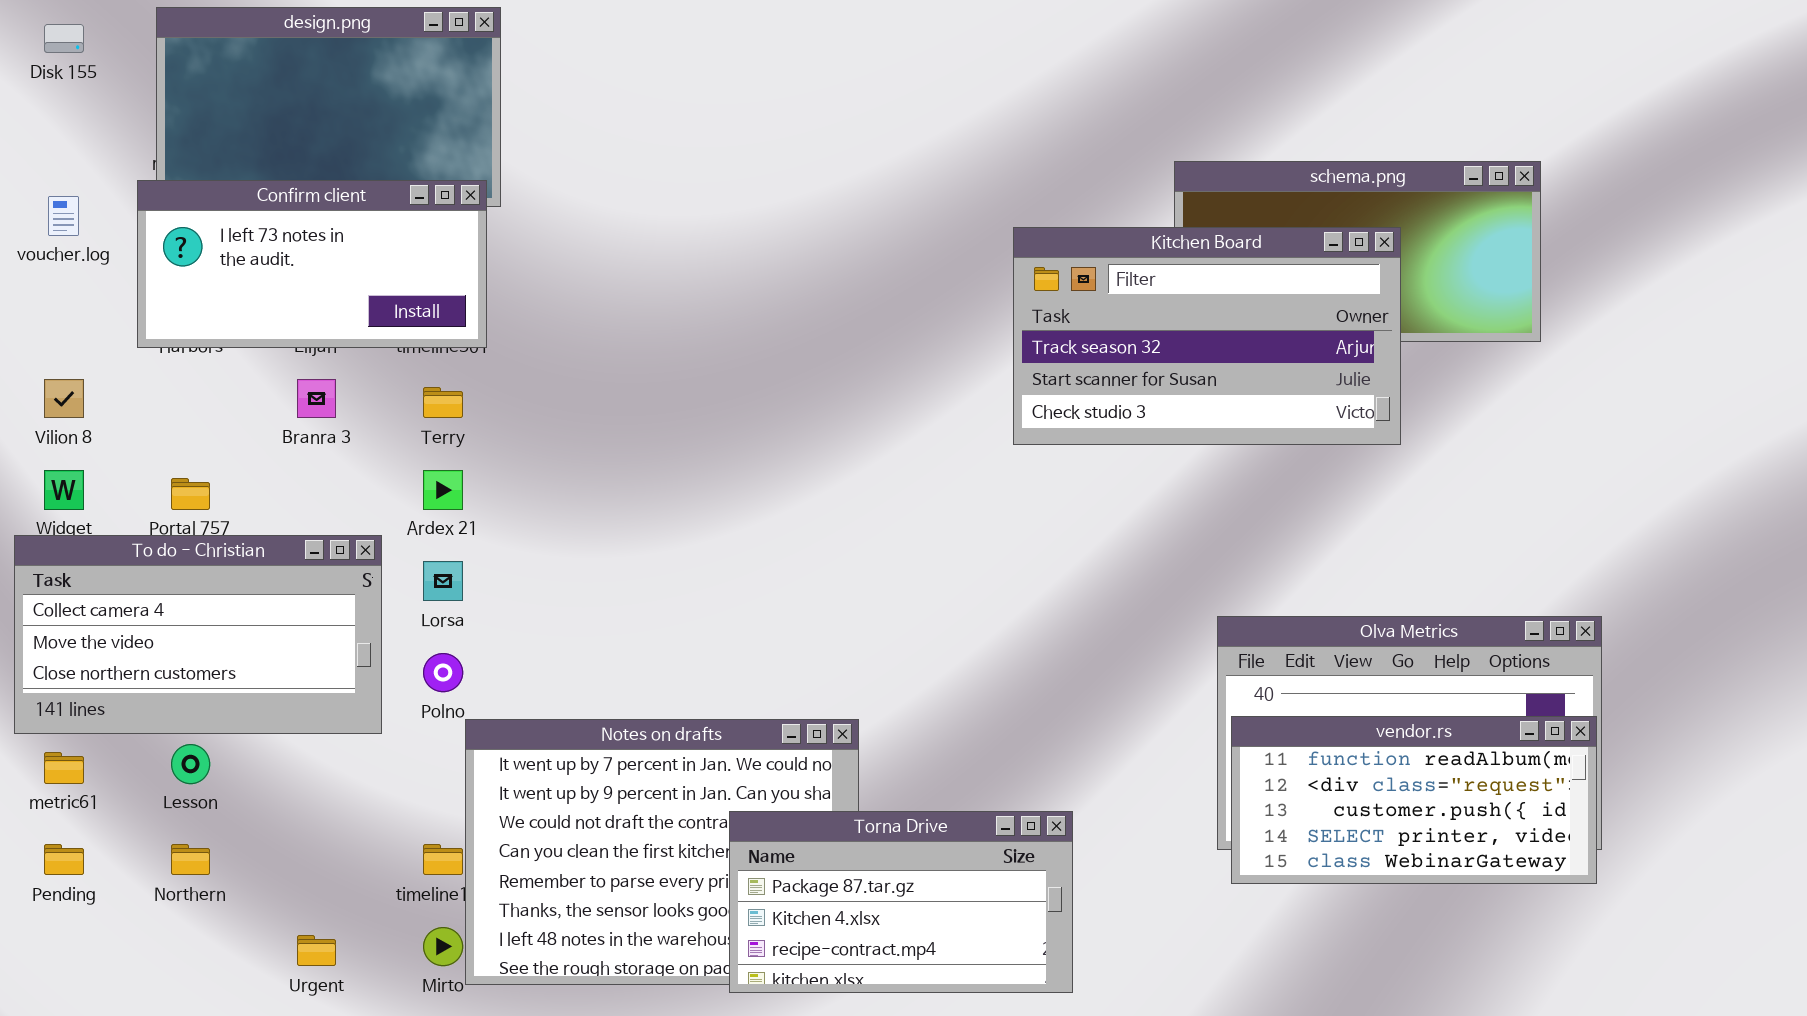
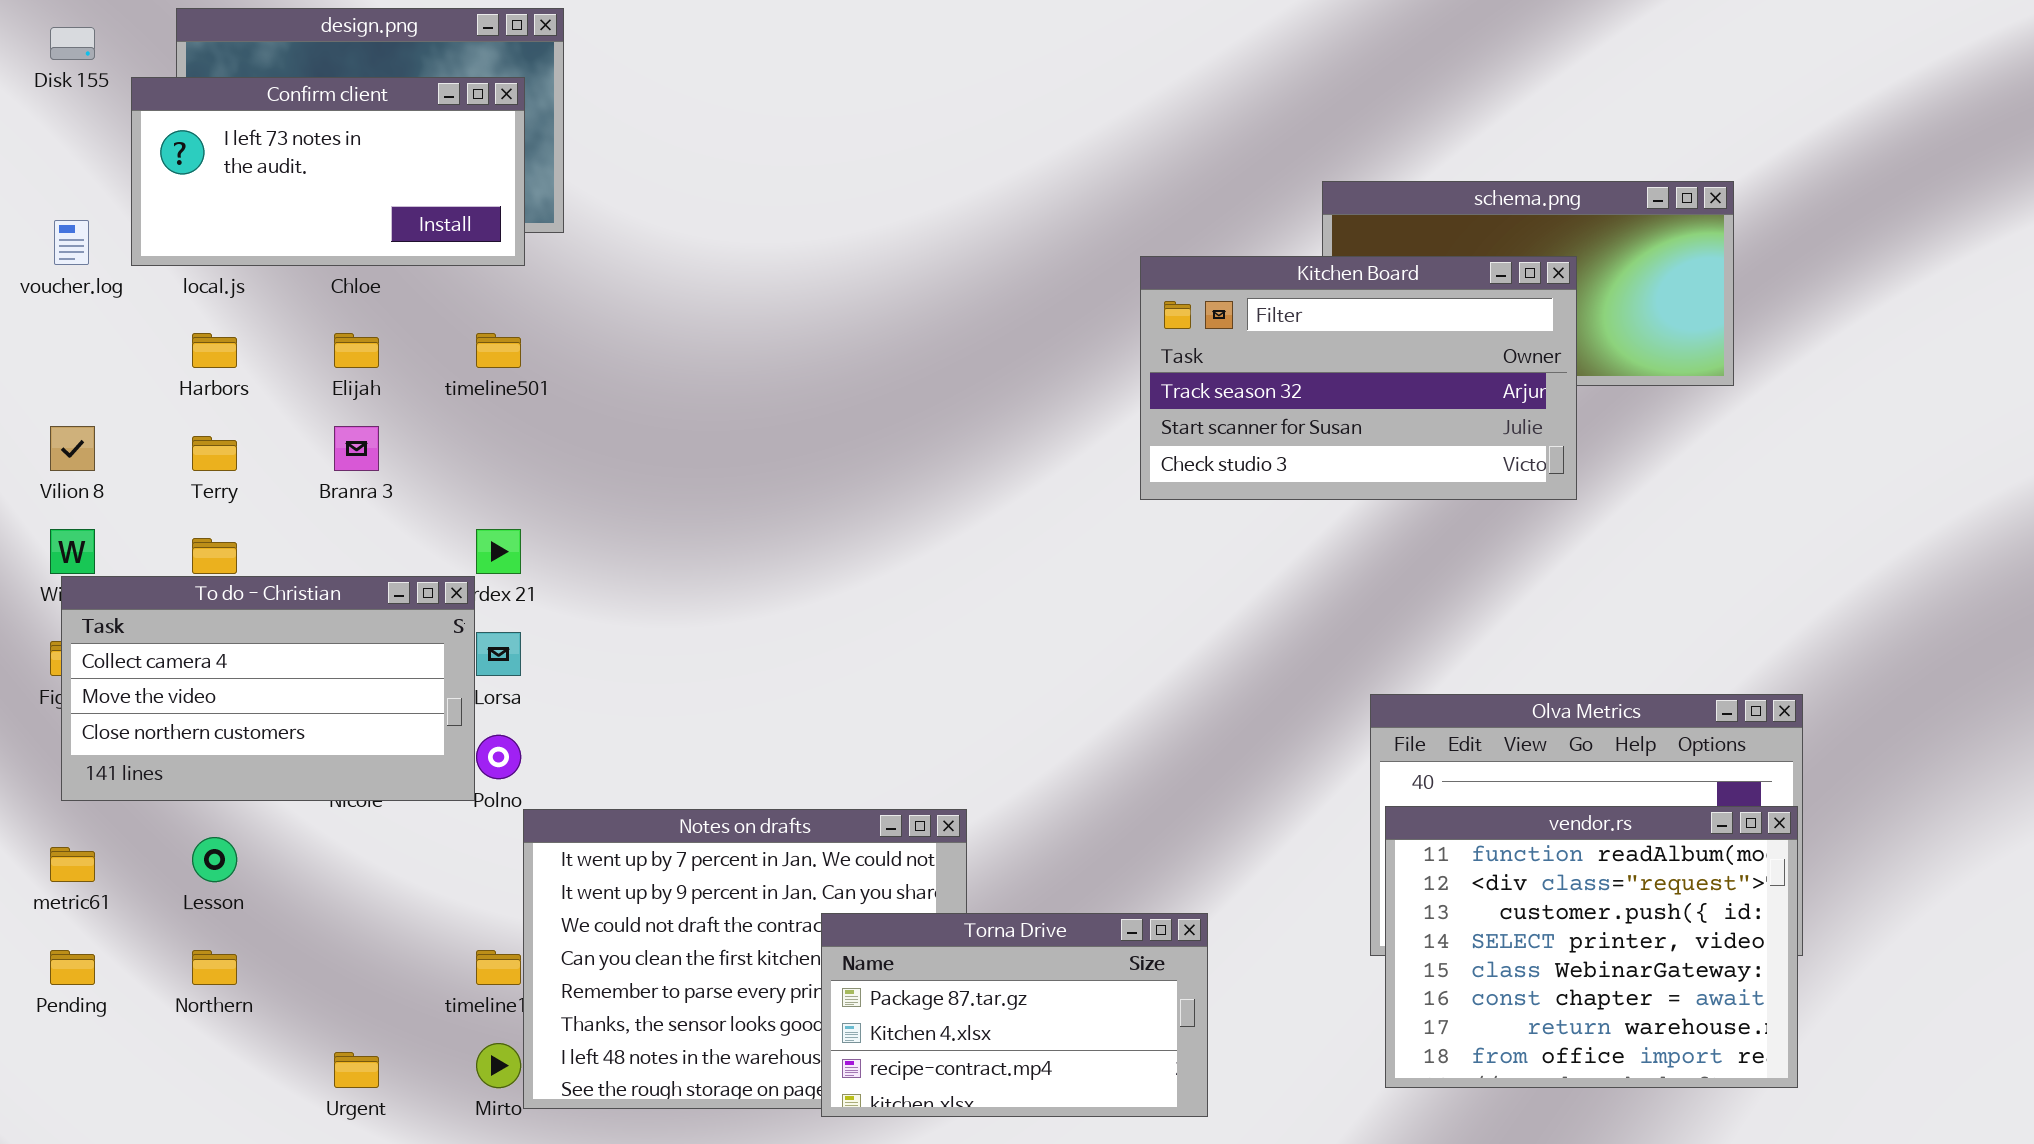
Confirm client: [137,180,487,348] -> [131,77,525,266], moved
Terry: [423,387,463,418] -> [192,436,237,471], moved
To do - Christian: [14,535,382,734] -> [61,576,475,801], moved
vendor.rs: [1231,716,1597,884] -> [1385,806,1798,1088], resized

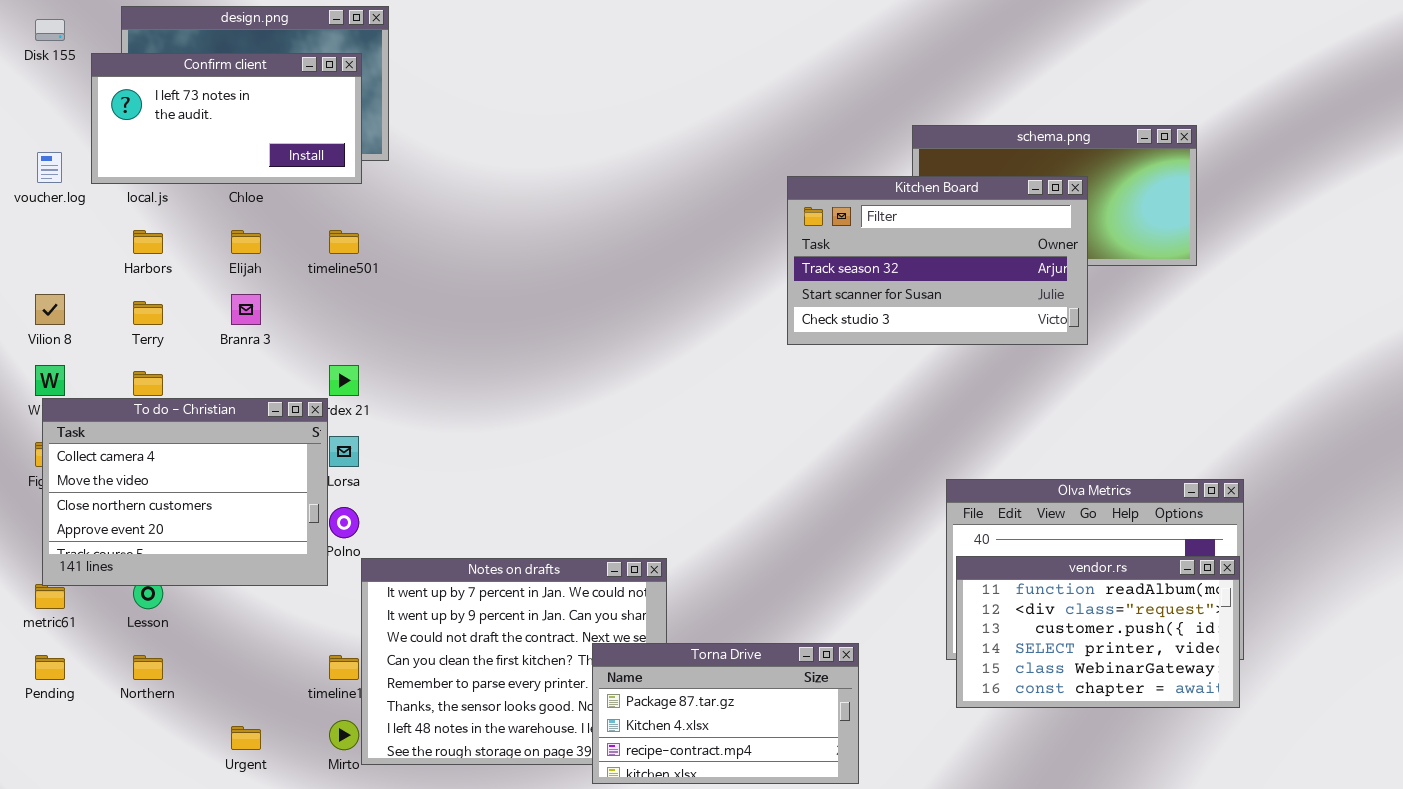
To do - Christian: [61,576,475,801] -> [42,398,328,586], resized
vendor.rs: [1385,806,1798,1088] -> [956,556,1240,708], resized
Torna Drive: [821,913,1208,1117] -> [592,643,859,784], moved

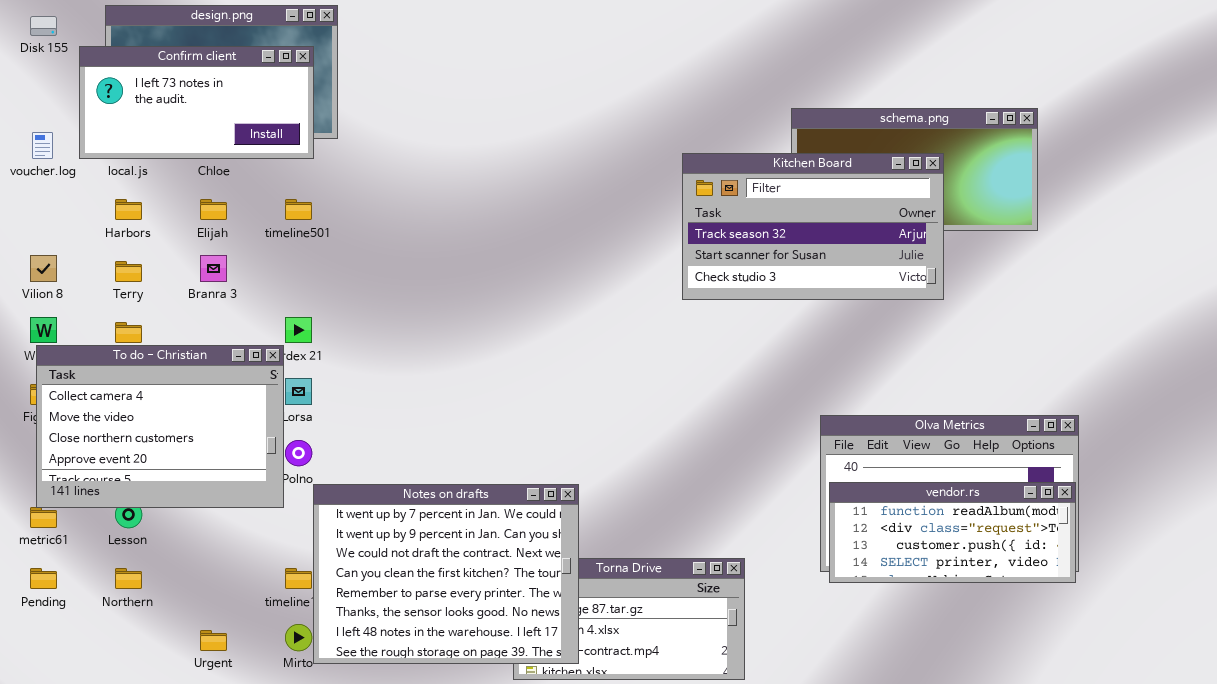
vendor.rs: [956,556,1240,708] -> [829,482,1076,583], resized
Notes on drafts: [361,558,667,765] -> [313,484,579,664], raised

